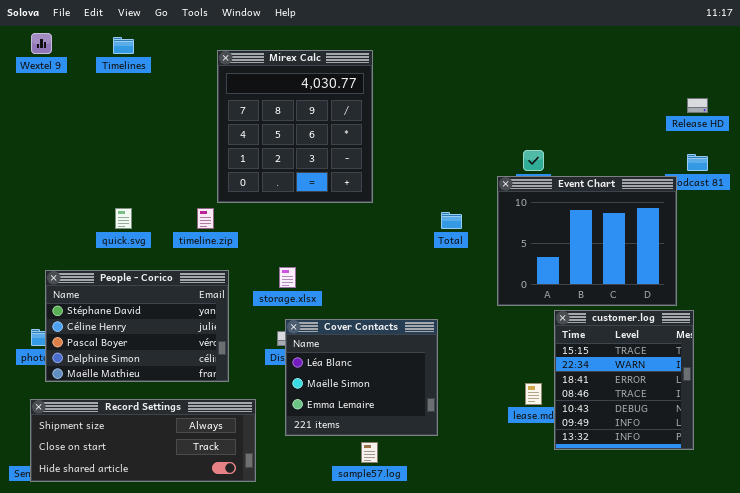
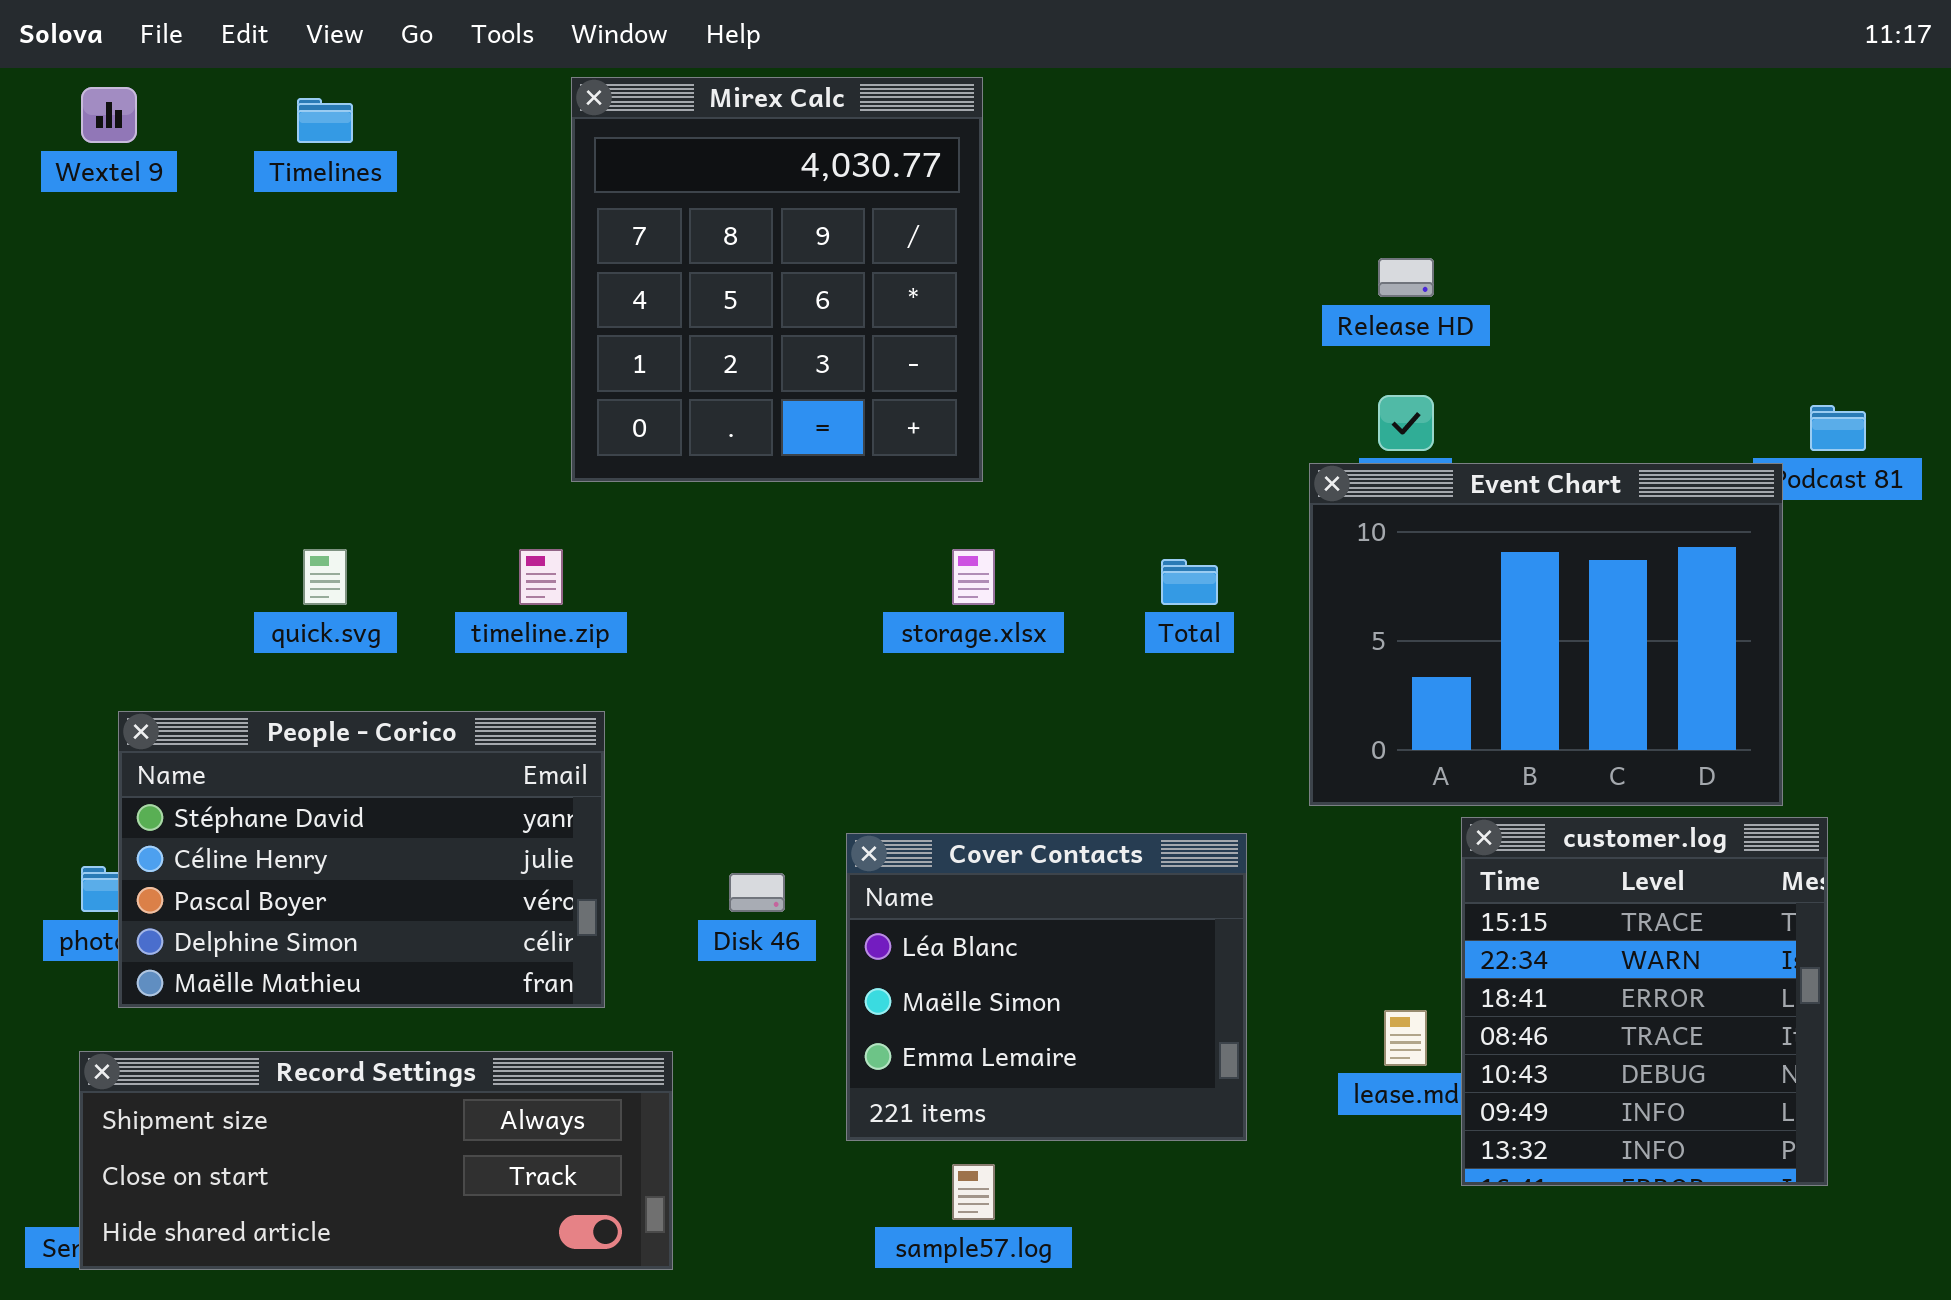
Mirex Calc: [217,50,373,203] -> [571,77,983,482], moved
Release HD: [687,98,708,113] -> [1378,258,1434,297], moved
storage.xlsx: [279,267,296,288] -> [952,549,995,605], moved
Cover Contacts: [285,319,438,436] -> [846,833,1247,1141], moved

